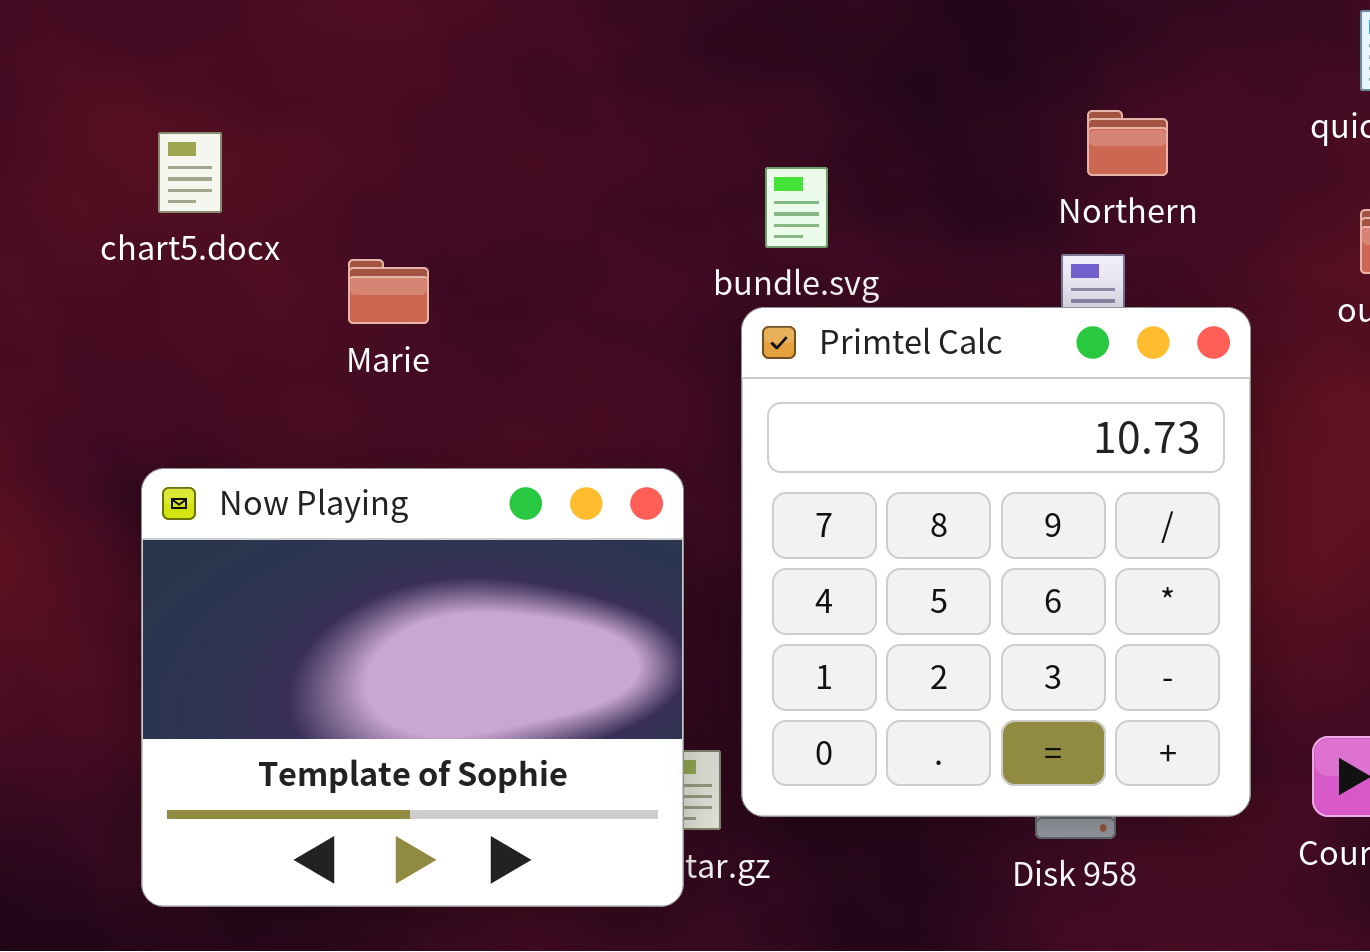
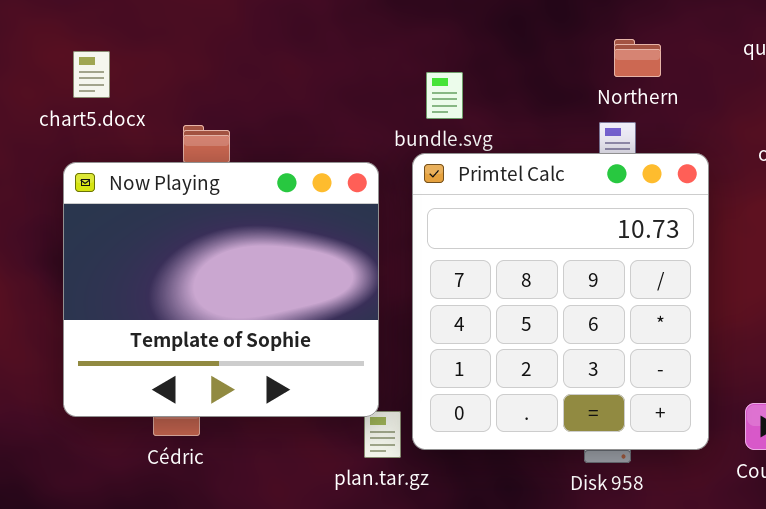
Now Playing: [141,468,684,907] -> [63,162,379,417], moved

